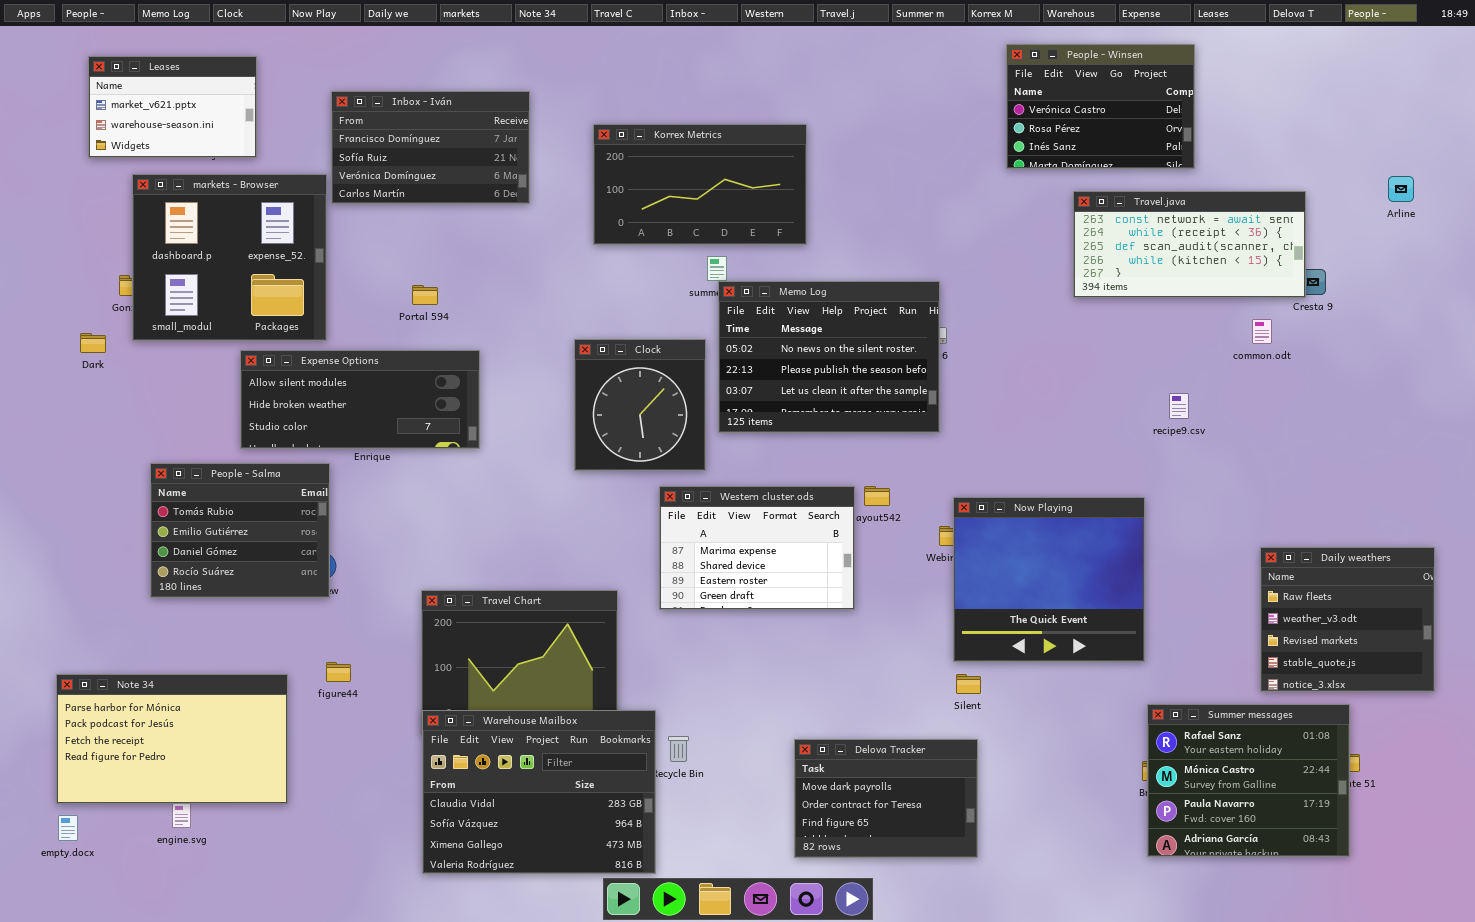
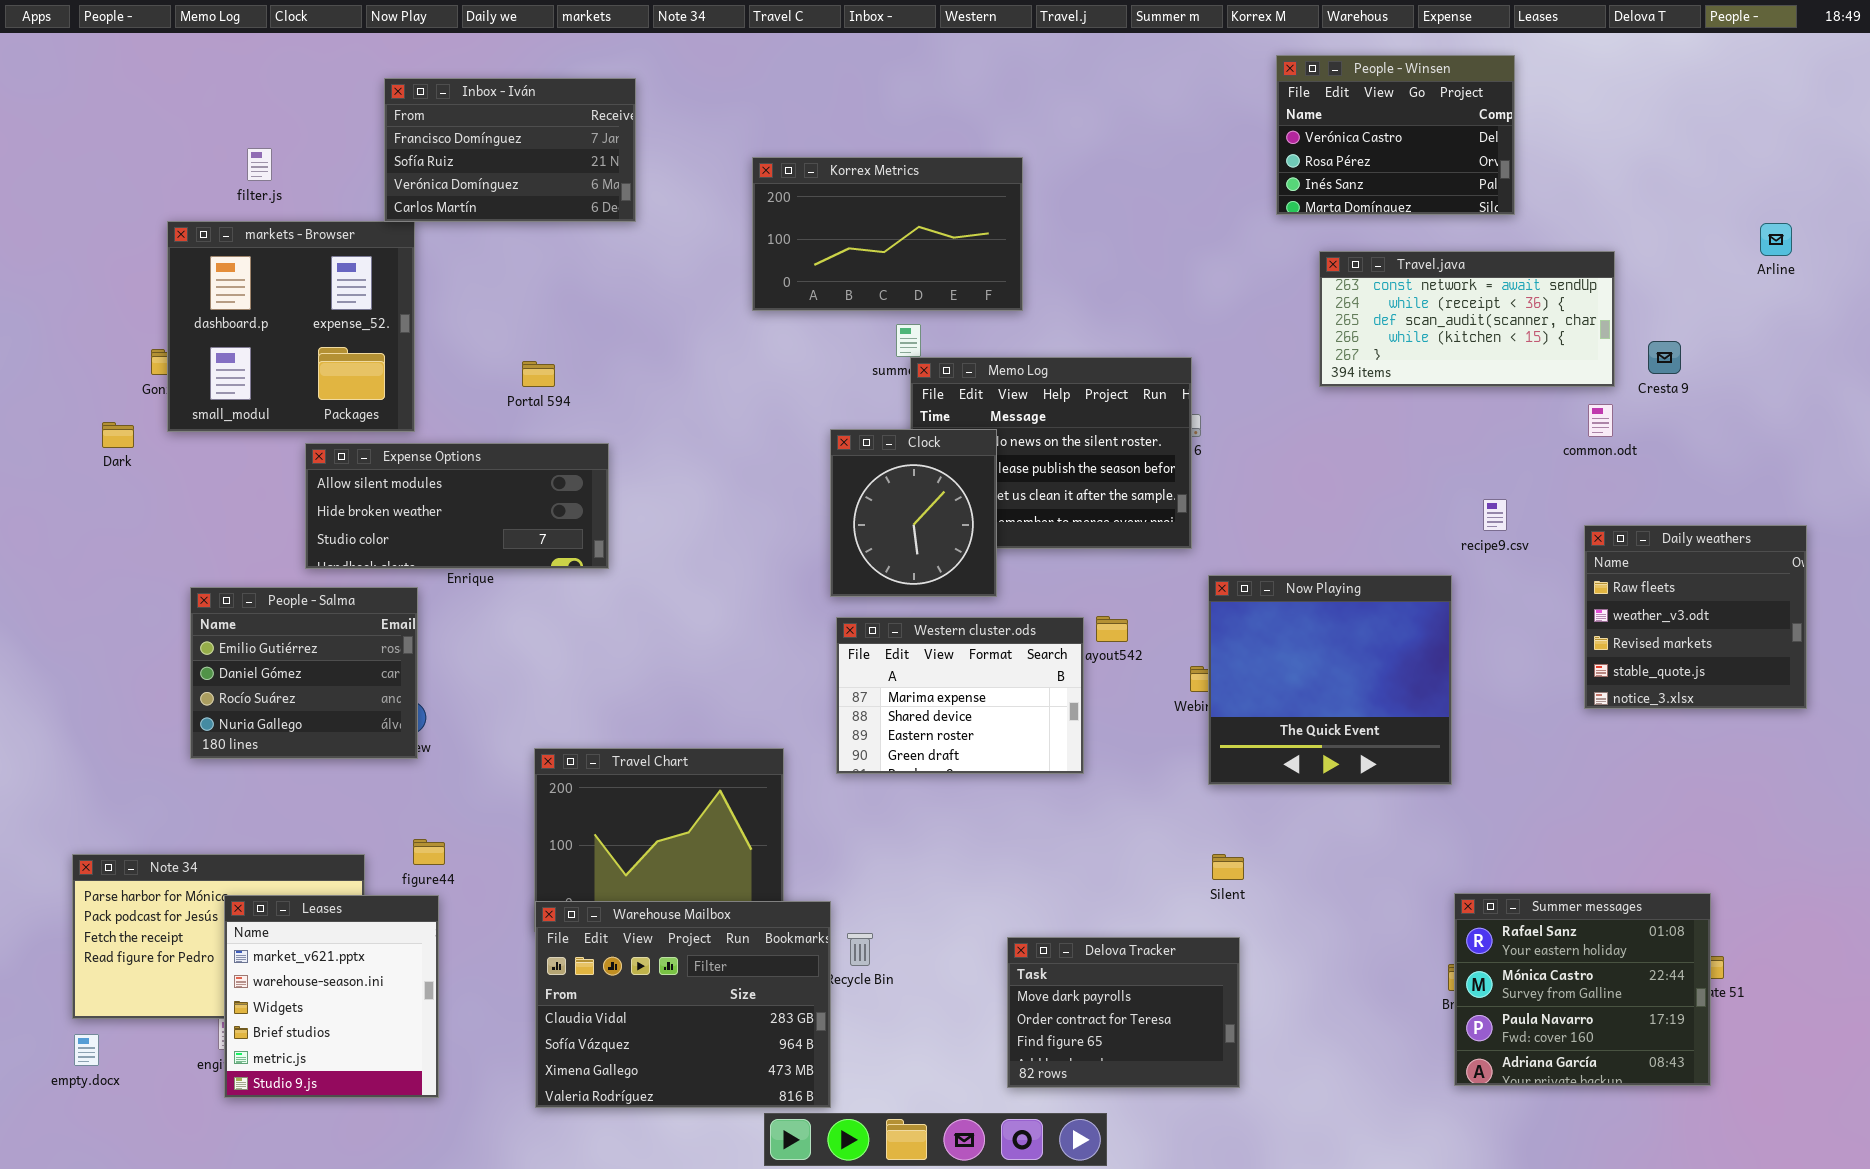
Leases: [88,56,257,158] -> [224,895,439,1098], moved, resized
Inbox - Iván: [331,91,530,204] -> [384,78,636,222], moved
Travel.java: [1073,191,1306,298] -> [1319,251,1615,387], moved
Clock: [574,339,706,471] -> [830,429,997,597], moved
People - Salma: [150,463,330,598] -> [190,587,418,759], scrolled down 1 row
Now Playing: [953,497,1145,662] -> [1208,575,1452,785], moved
Daily weathers: [1260,547,1435,692] -> [1584,525,1807,709], moved

